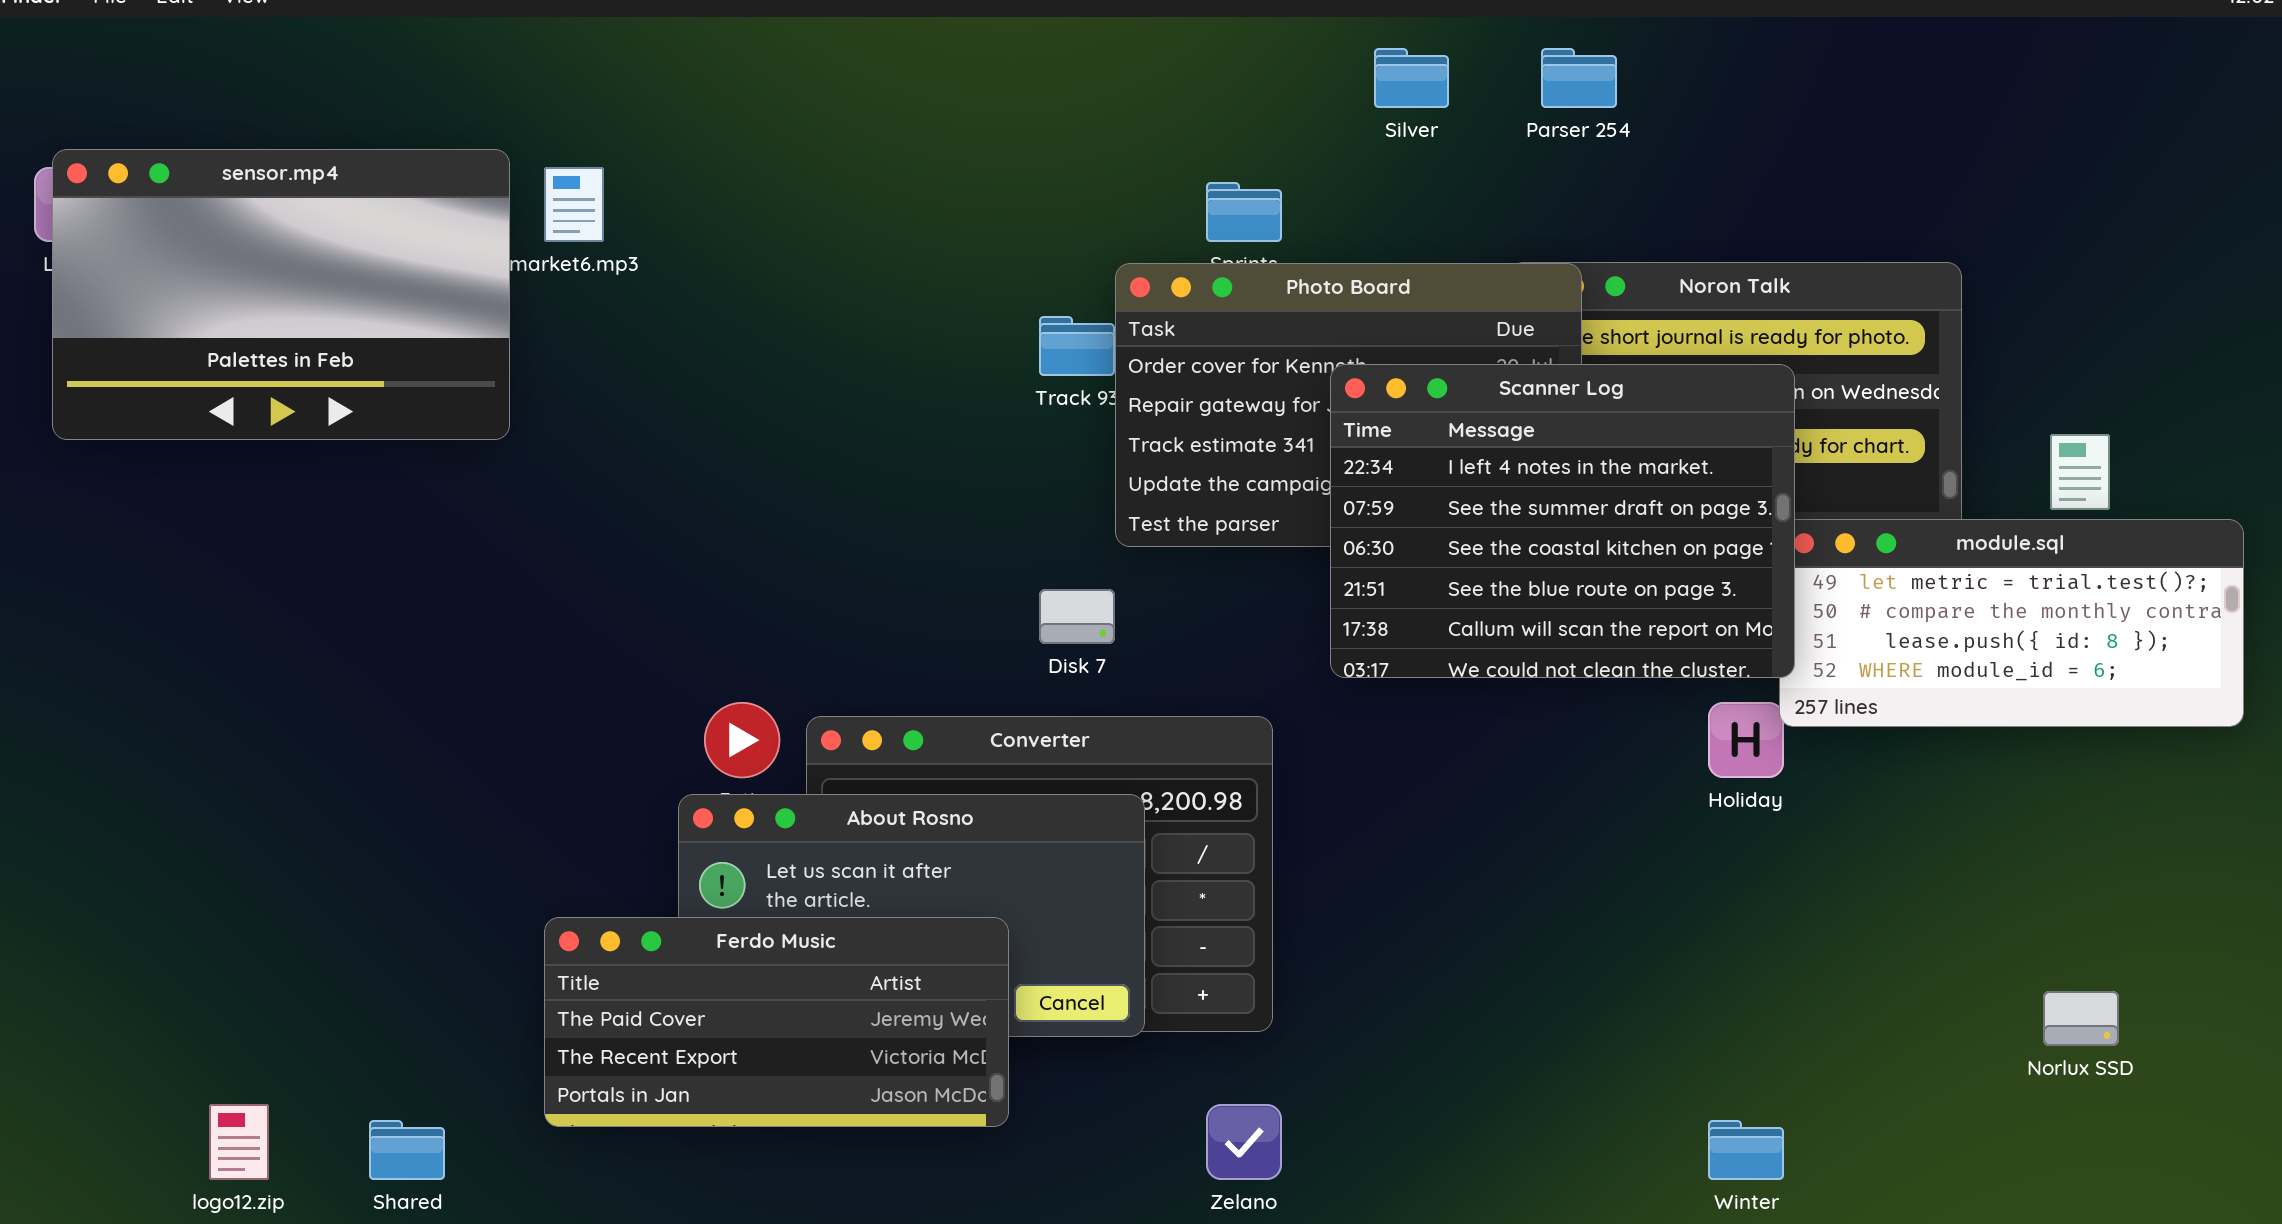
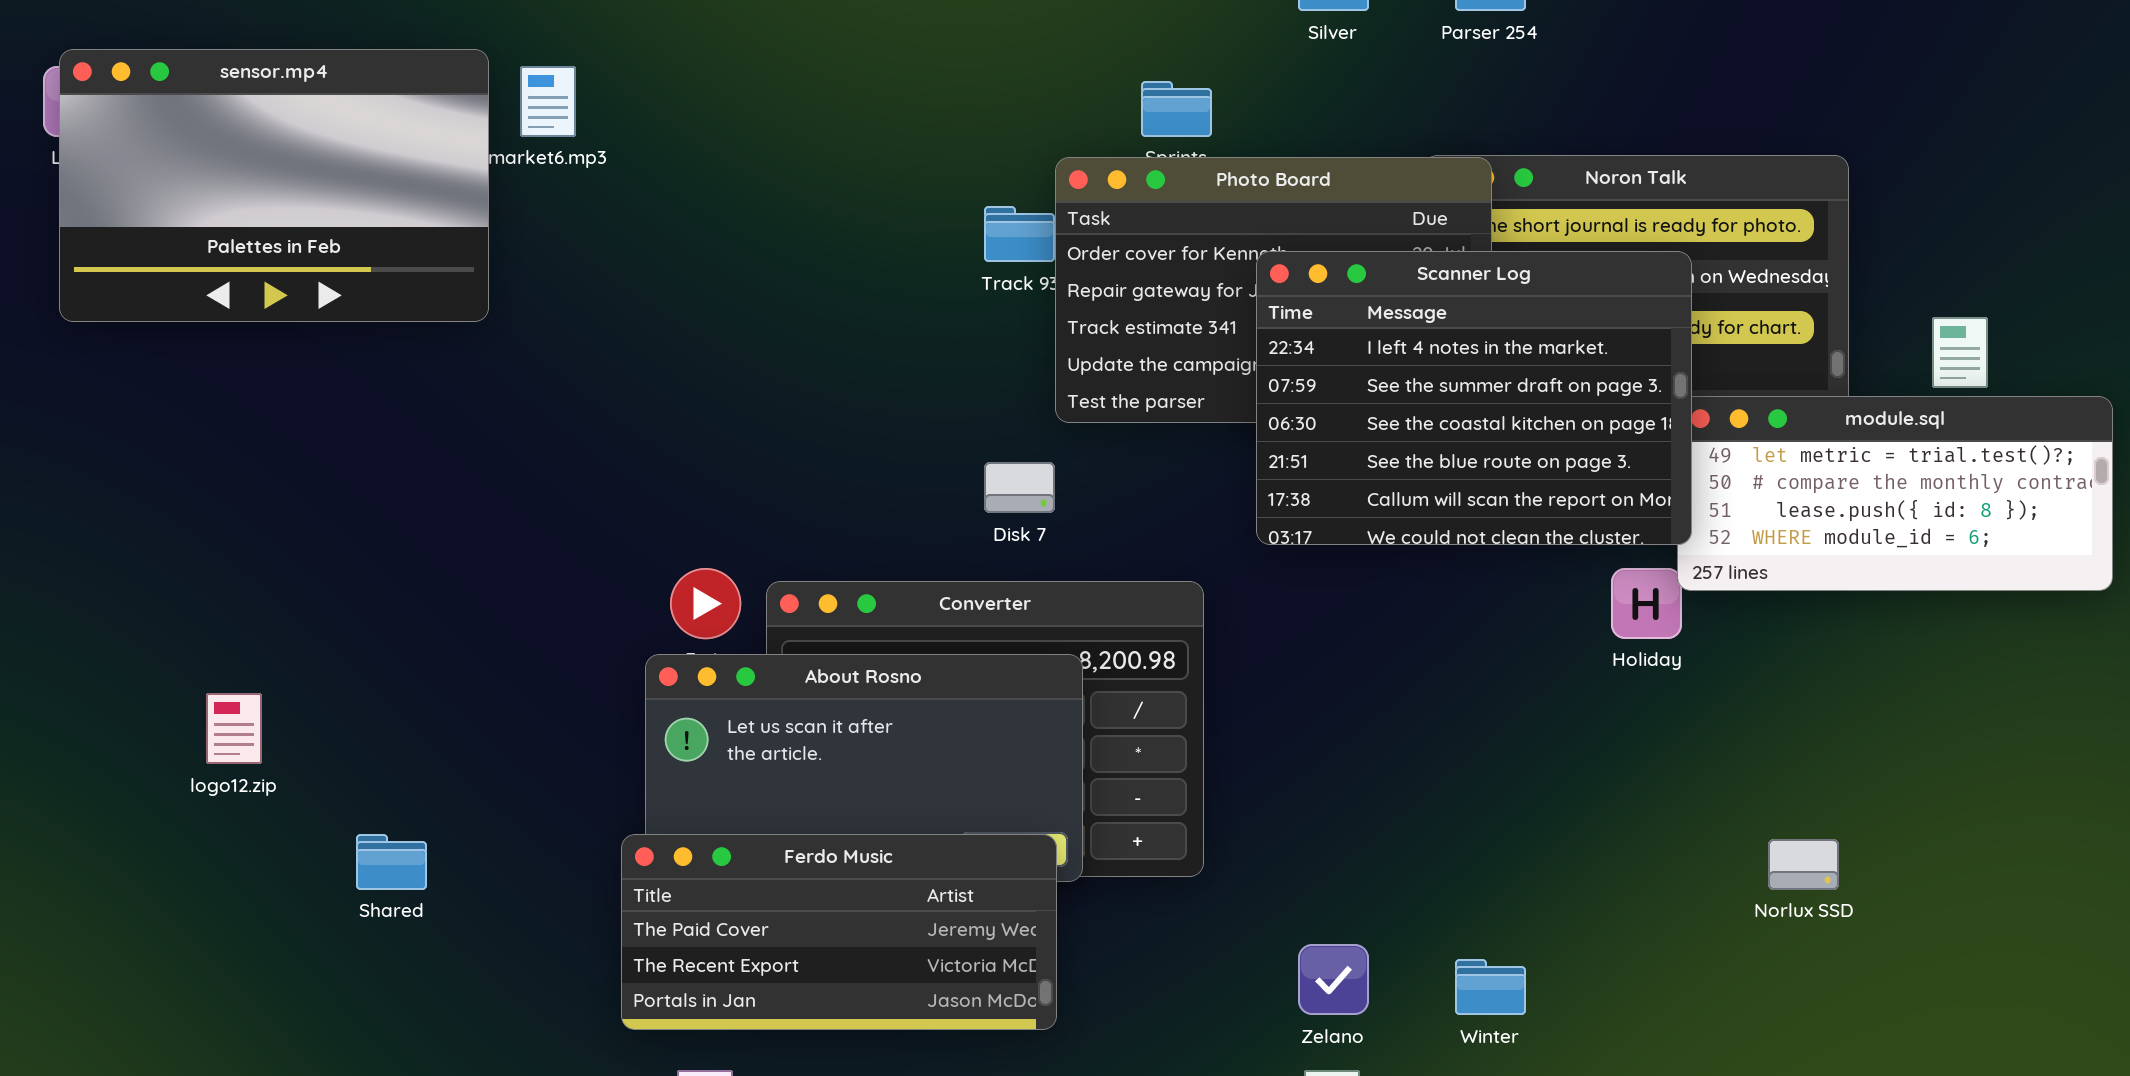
Ferdo Music: [544,917,1009,1127] -> [621,834,1057,1030], moved
Norlux SSD: [2043,991,2119,1046] -> [1768,839,1839,890], moved
logo12.zip: [209,1104,269,1180] -> [206,693,262,764], moved
Zelano: [1206,1104,1282,1180] -> [1298,944,1369,1015], moved
Shared: [369,1120,445,1180] -> [356,834,427,890], moved
Winter: [1708,1120,1784,1180] -> [1455,959,1526,1015], moved

